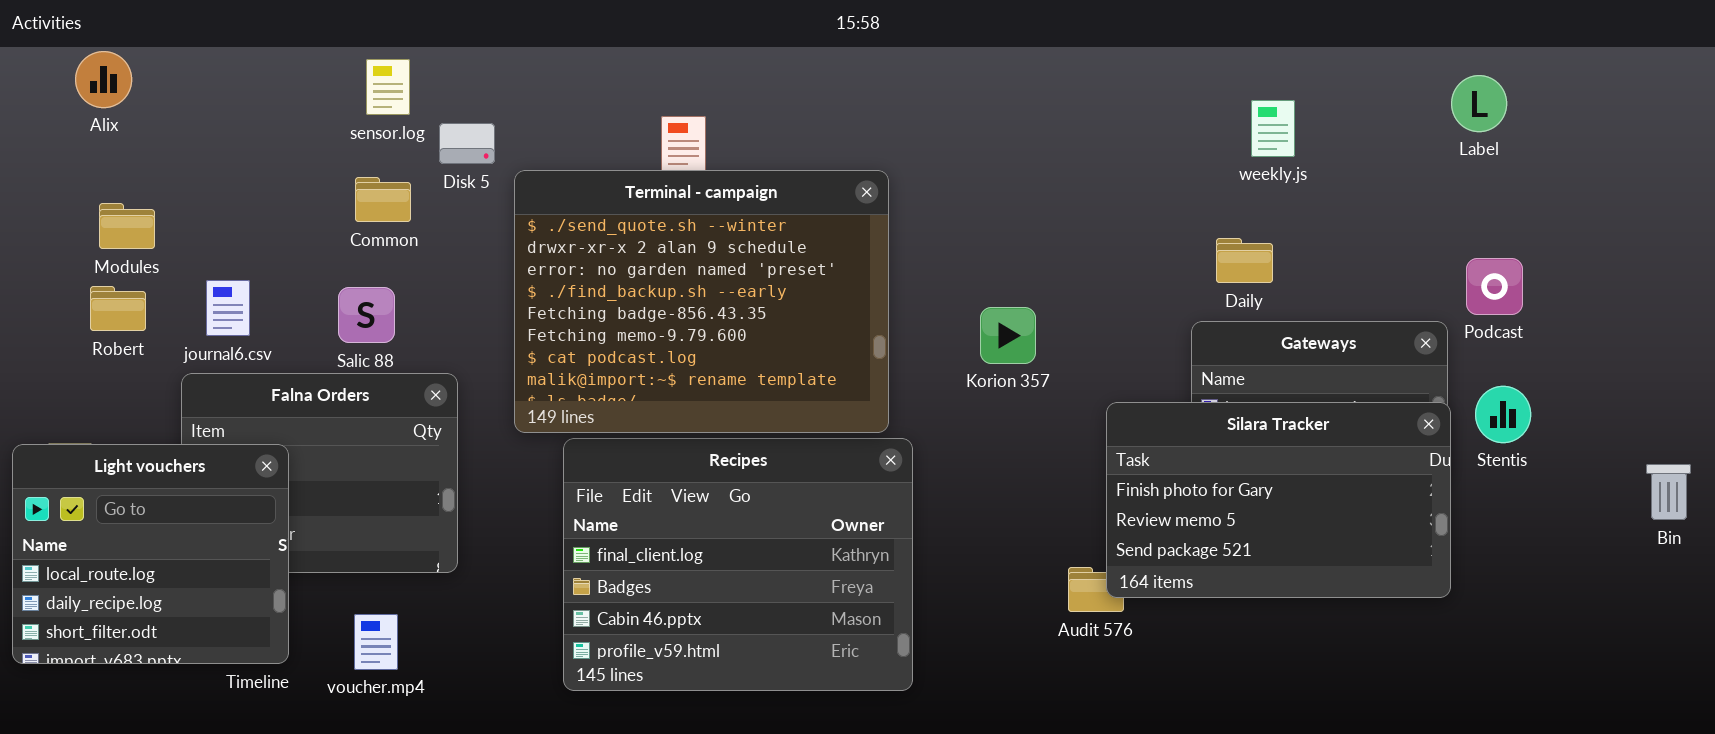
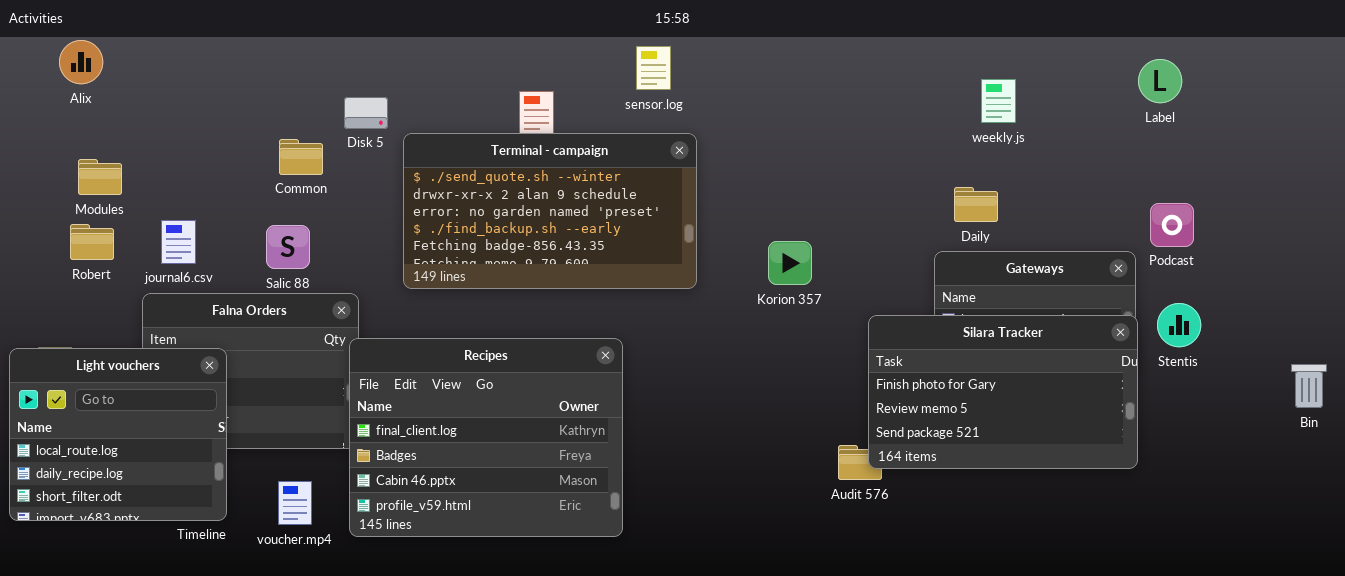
sensor.log: [366,59,410,115] -> [636,46,671,90], moved
Terminal - campaign: [514,170,889,433] -> [403,133,697,289], resized
Recipes: [563,438,913,691] -> [349,338,623,537], moved

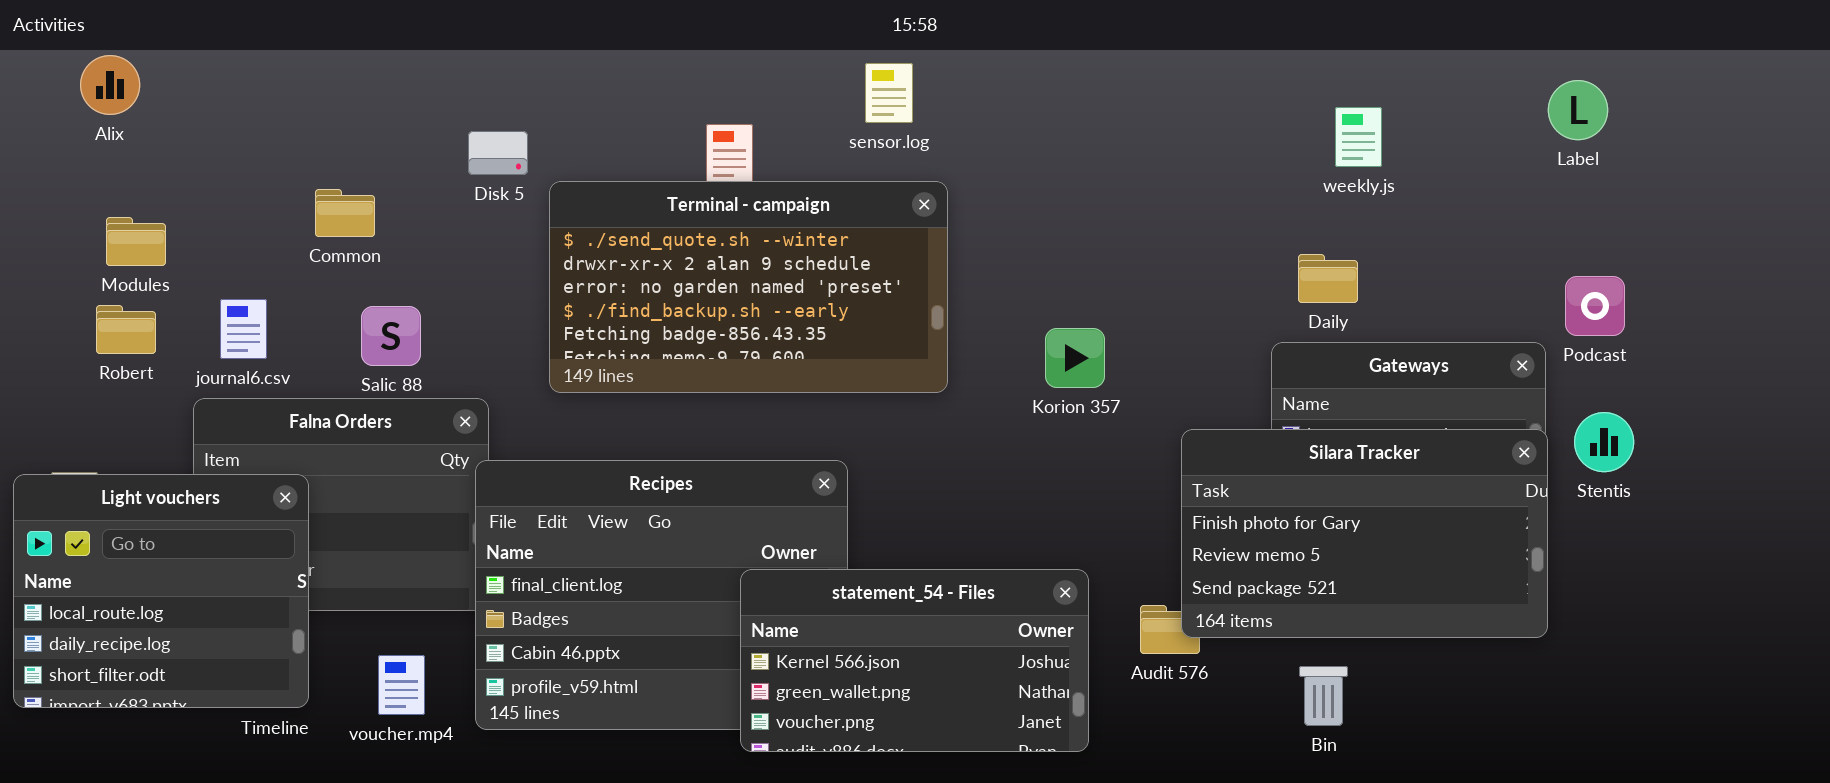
Common: [279,139,323,175] -> [315,189,375,237], moved
Bin: [1291,364,1327,408] -> [1299,666,1348,726], moved
statement_54 - Files: none -> [740,569,1089,752], opened

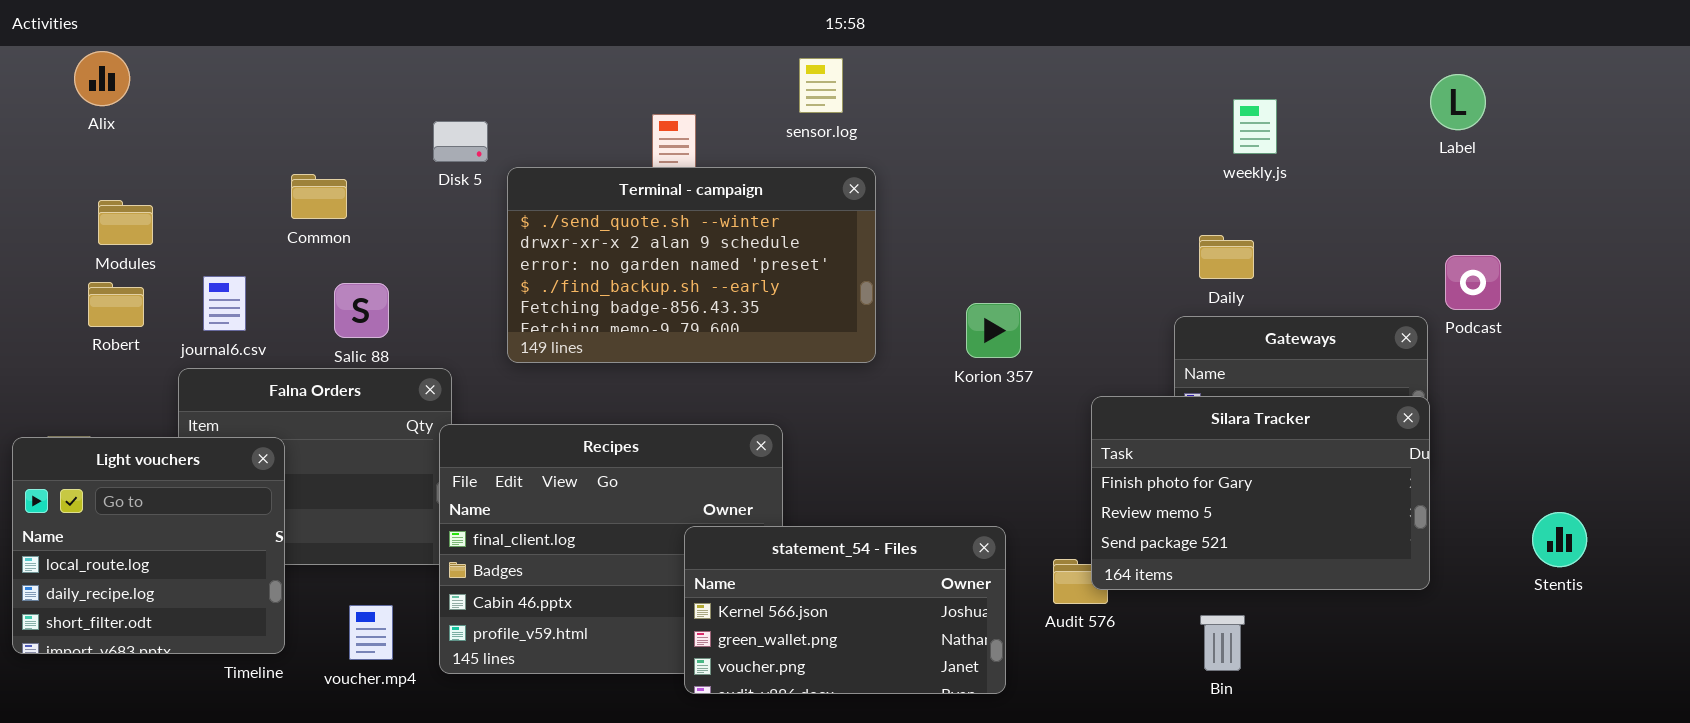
Stentis: [1574,412,1634,472] -> [1532,512,1587,567], moved

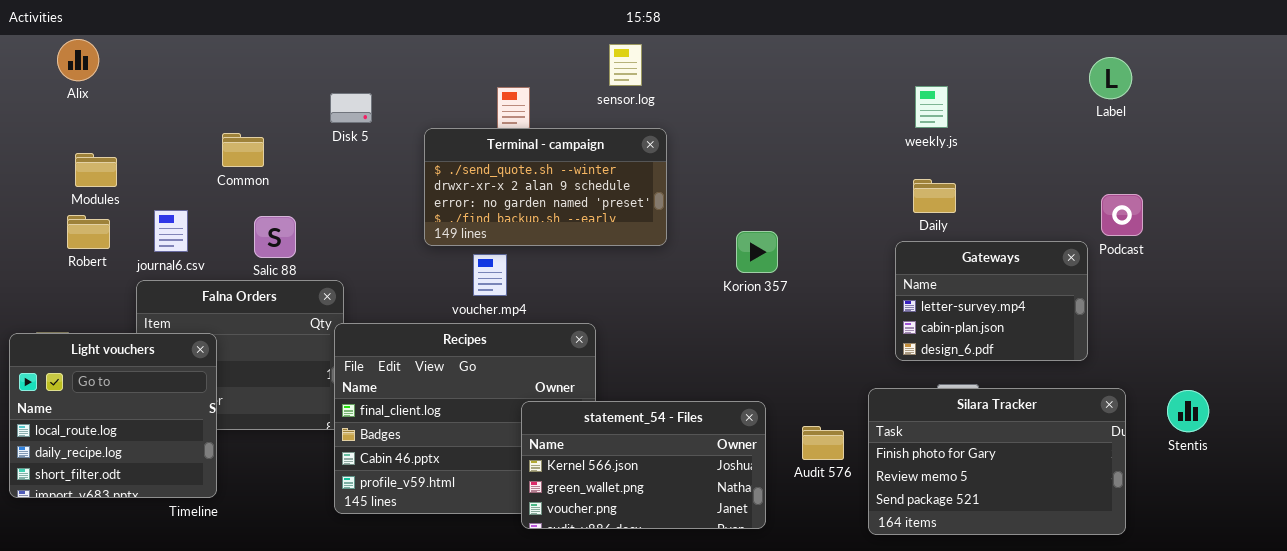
weekly.js: [1233,99,1277,154] -> [915,86,948,128], moved
Terminal - campaign: [507,167,876,363] -> [424,128,667,246], resized
Silara Tracker: [1091,396,1430,590] -> [868,388,1126,535], moved
voucher.mp4: [349,605,393,660] -> [473,254,507,296], moved

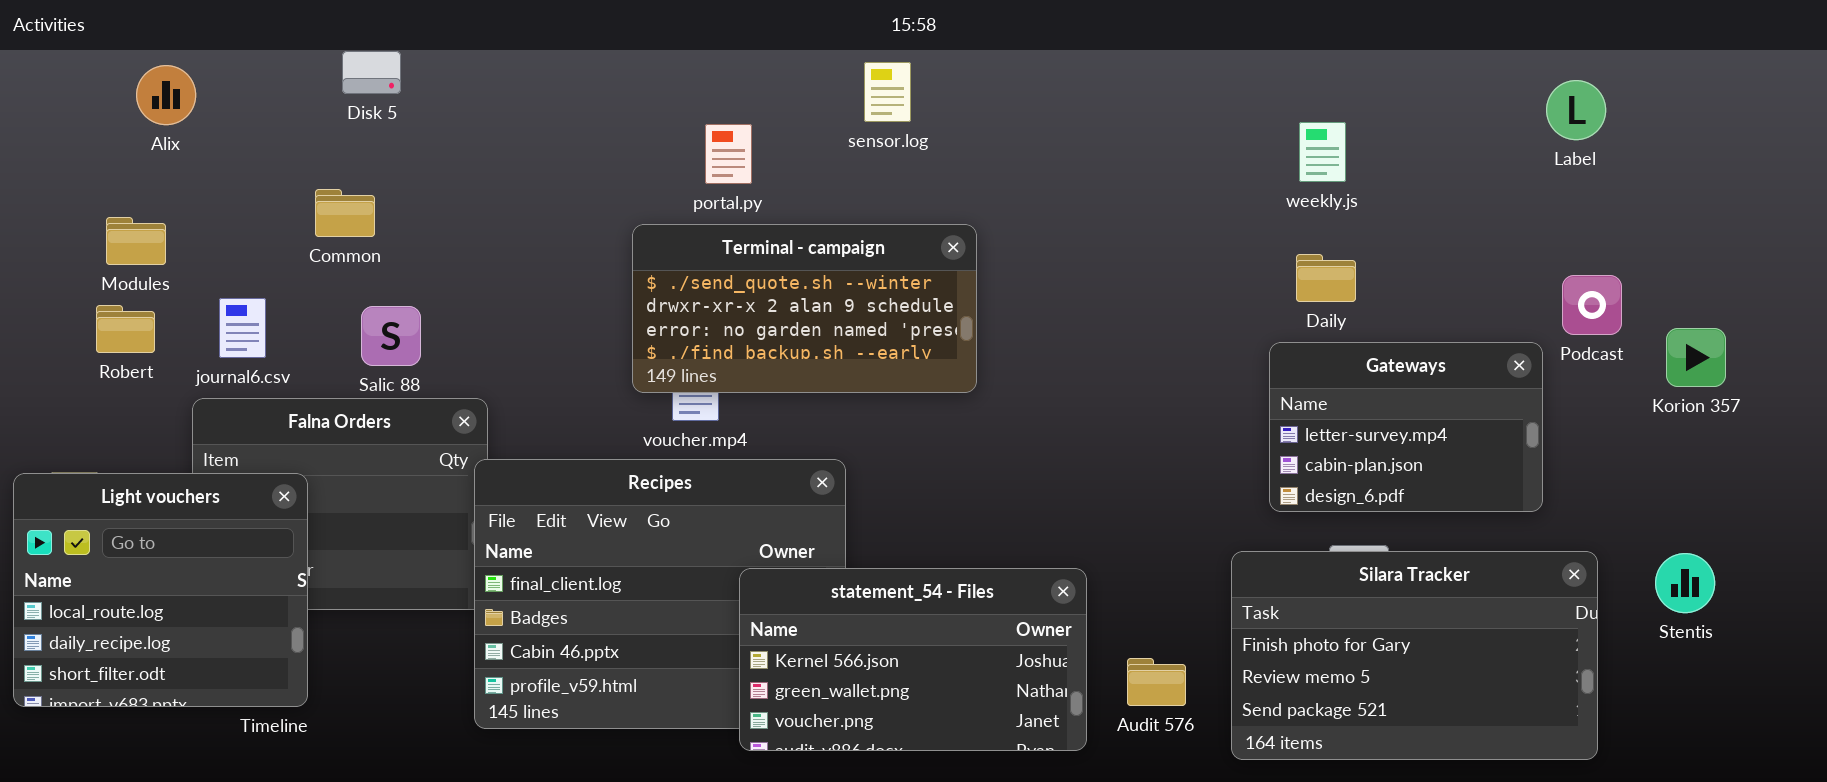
Alix: [57,39,99,81] -> [136,65,196,125], moved
Disk 5: [330,93,372,123] -> [342,51,401,94], moved
Terminal - campaign: [424,128,667,246] -> [632,224,977,393], moved
Korion 357: [736,231,778,273] -> [1666,328,1726,387], moved
Audit 576: [802,426,844,460] -> [1127,658,1186,706], moved

